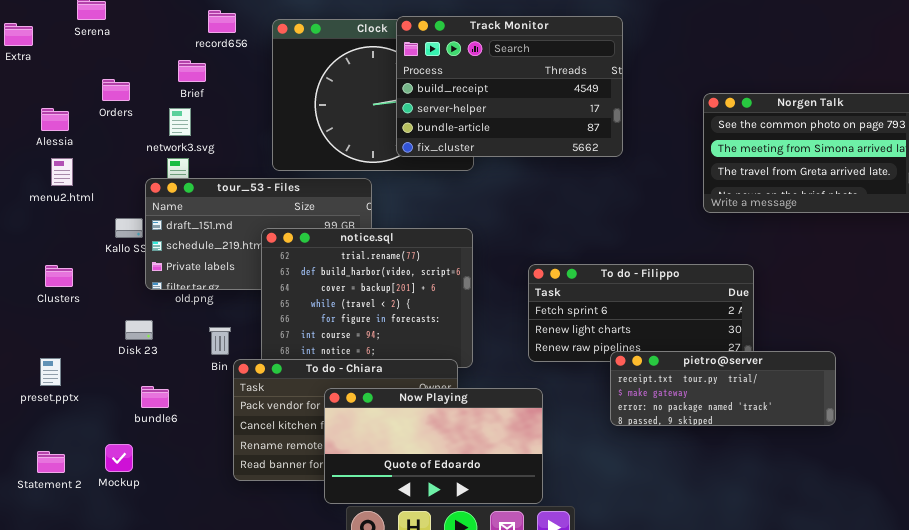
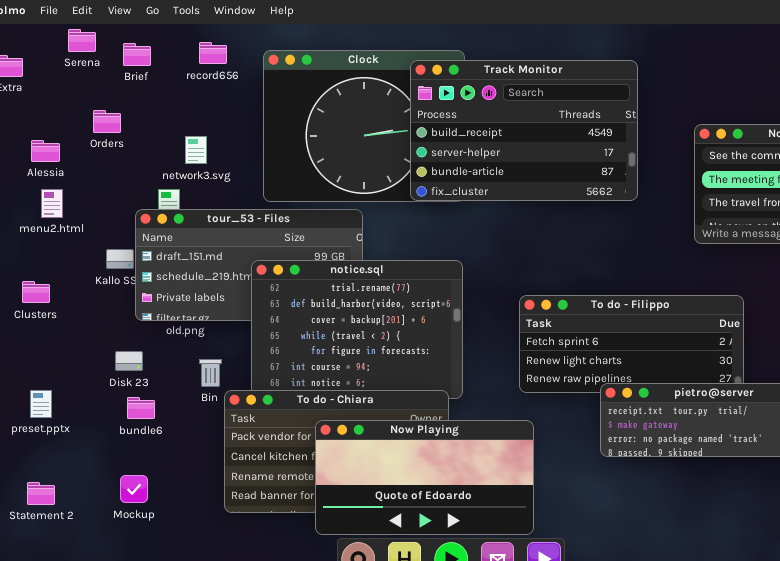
Track Monitor: [396,16,623,157] -> [410,60,638,201], moved
Brief: [178,60,206,82] -> [123,43,151,66], moved
network3.svg: [169,108,191,136] -> [185,136,207,164], moved
Clusters: [45,265,73,287] -> [22,281,50,303], moved
bundle6: [141,386,169,408] -> [127,397,155,419], moved
Mockup: [105,444,133,472] -> [120,475,148,503], moved

